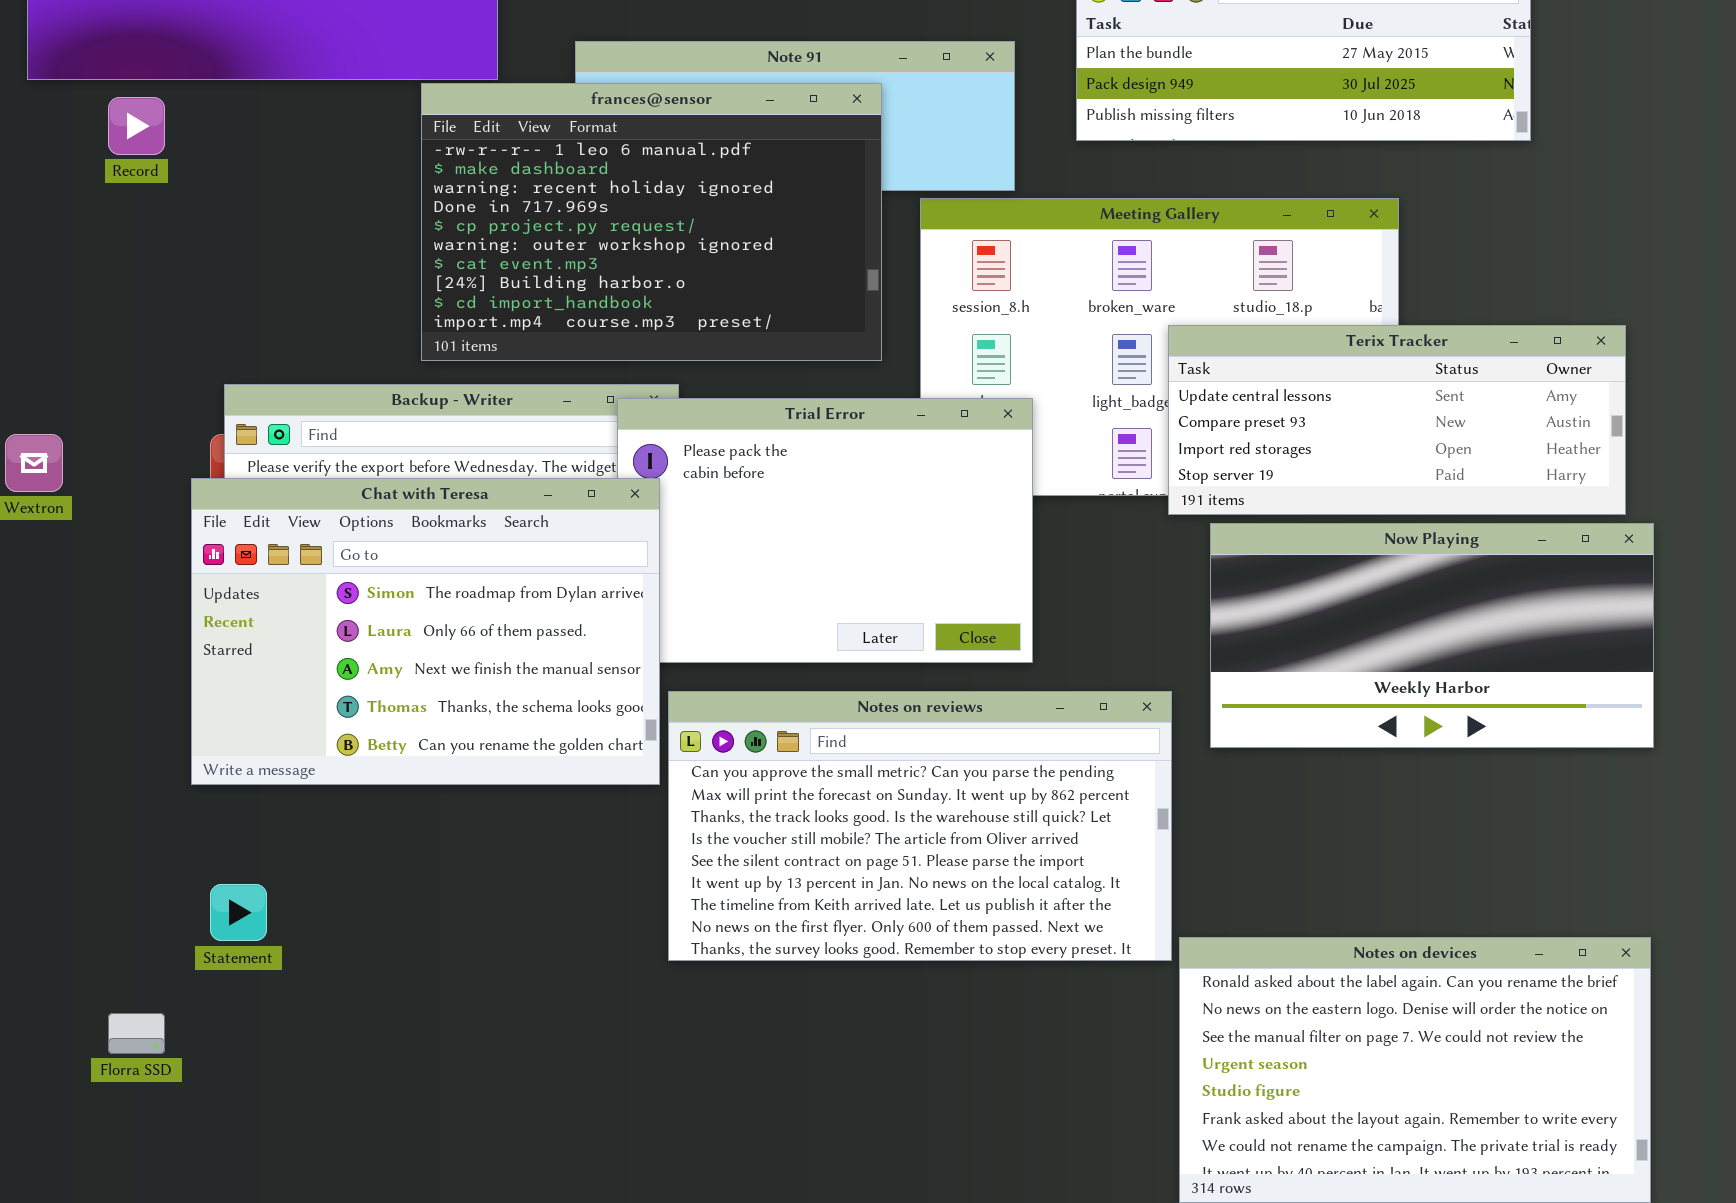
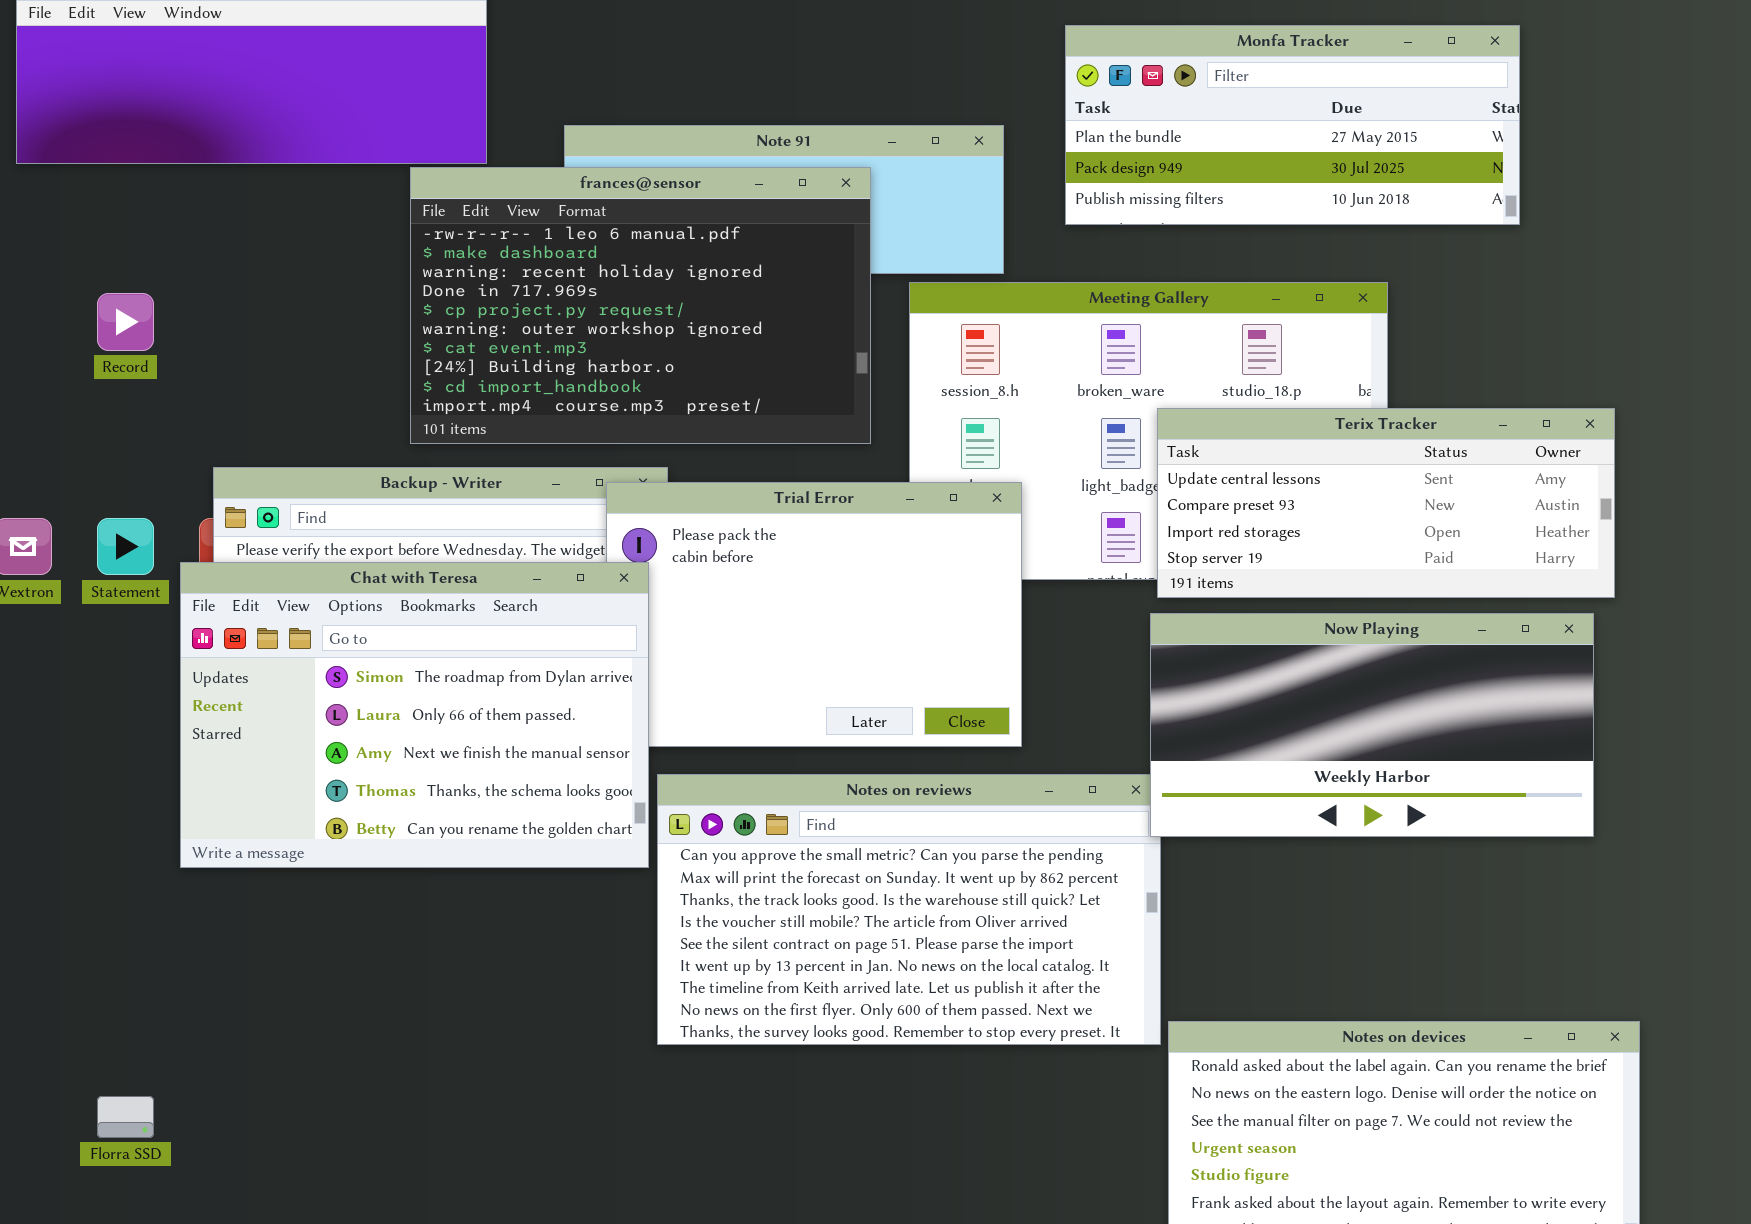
Record: [108,97,165,155] -> [97,293,154,351], moved
Now Playing: [1210,523,1654,748] -> [1150,613,1594,837], moved
Statement: [210,884,267,941] -> [97,518,154,575], moved

